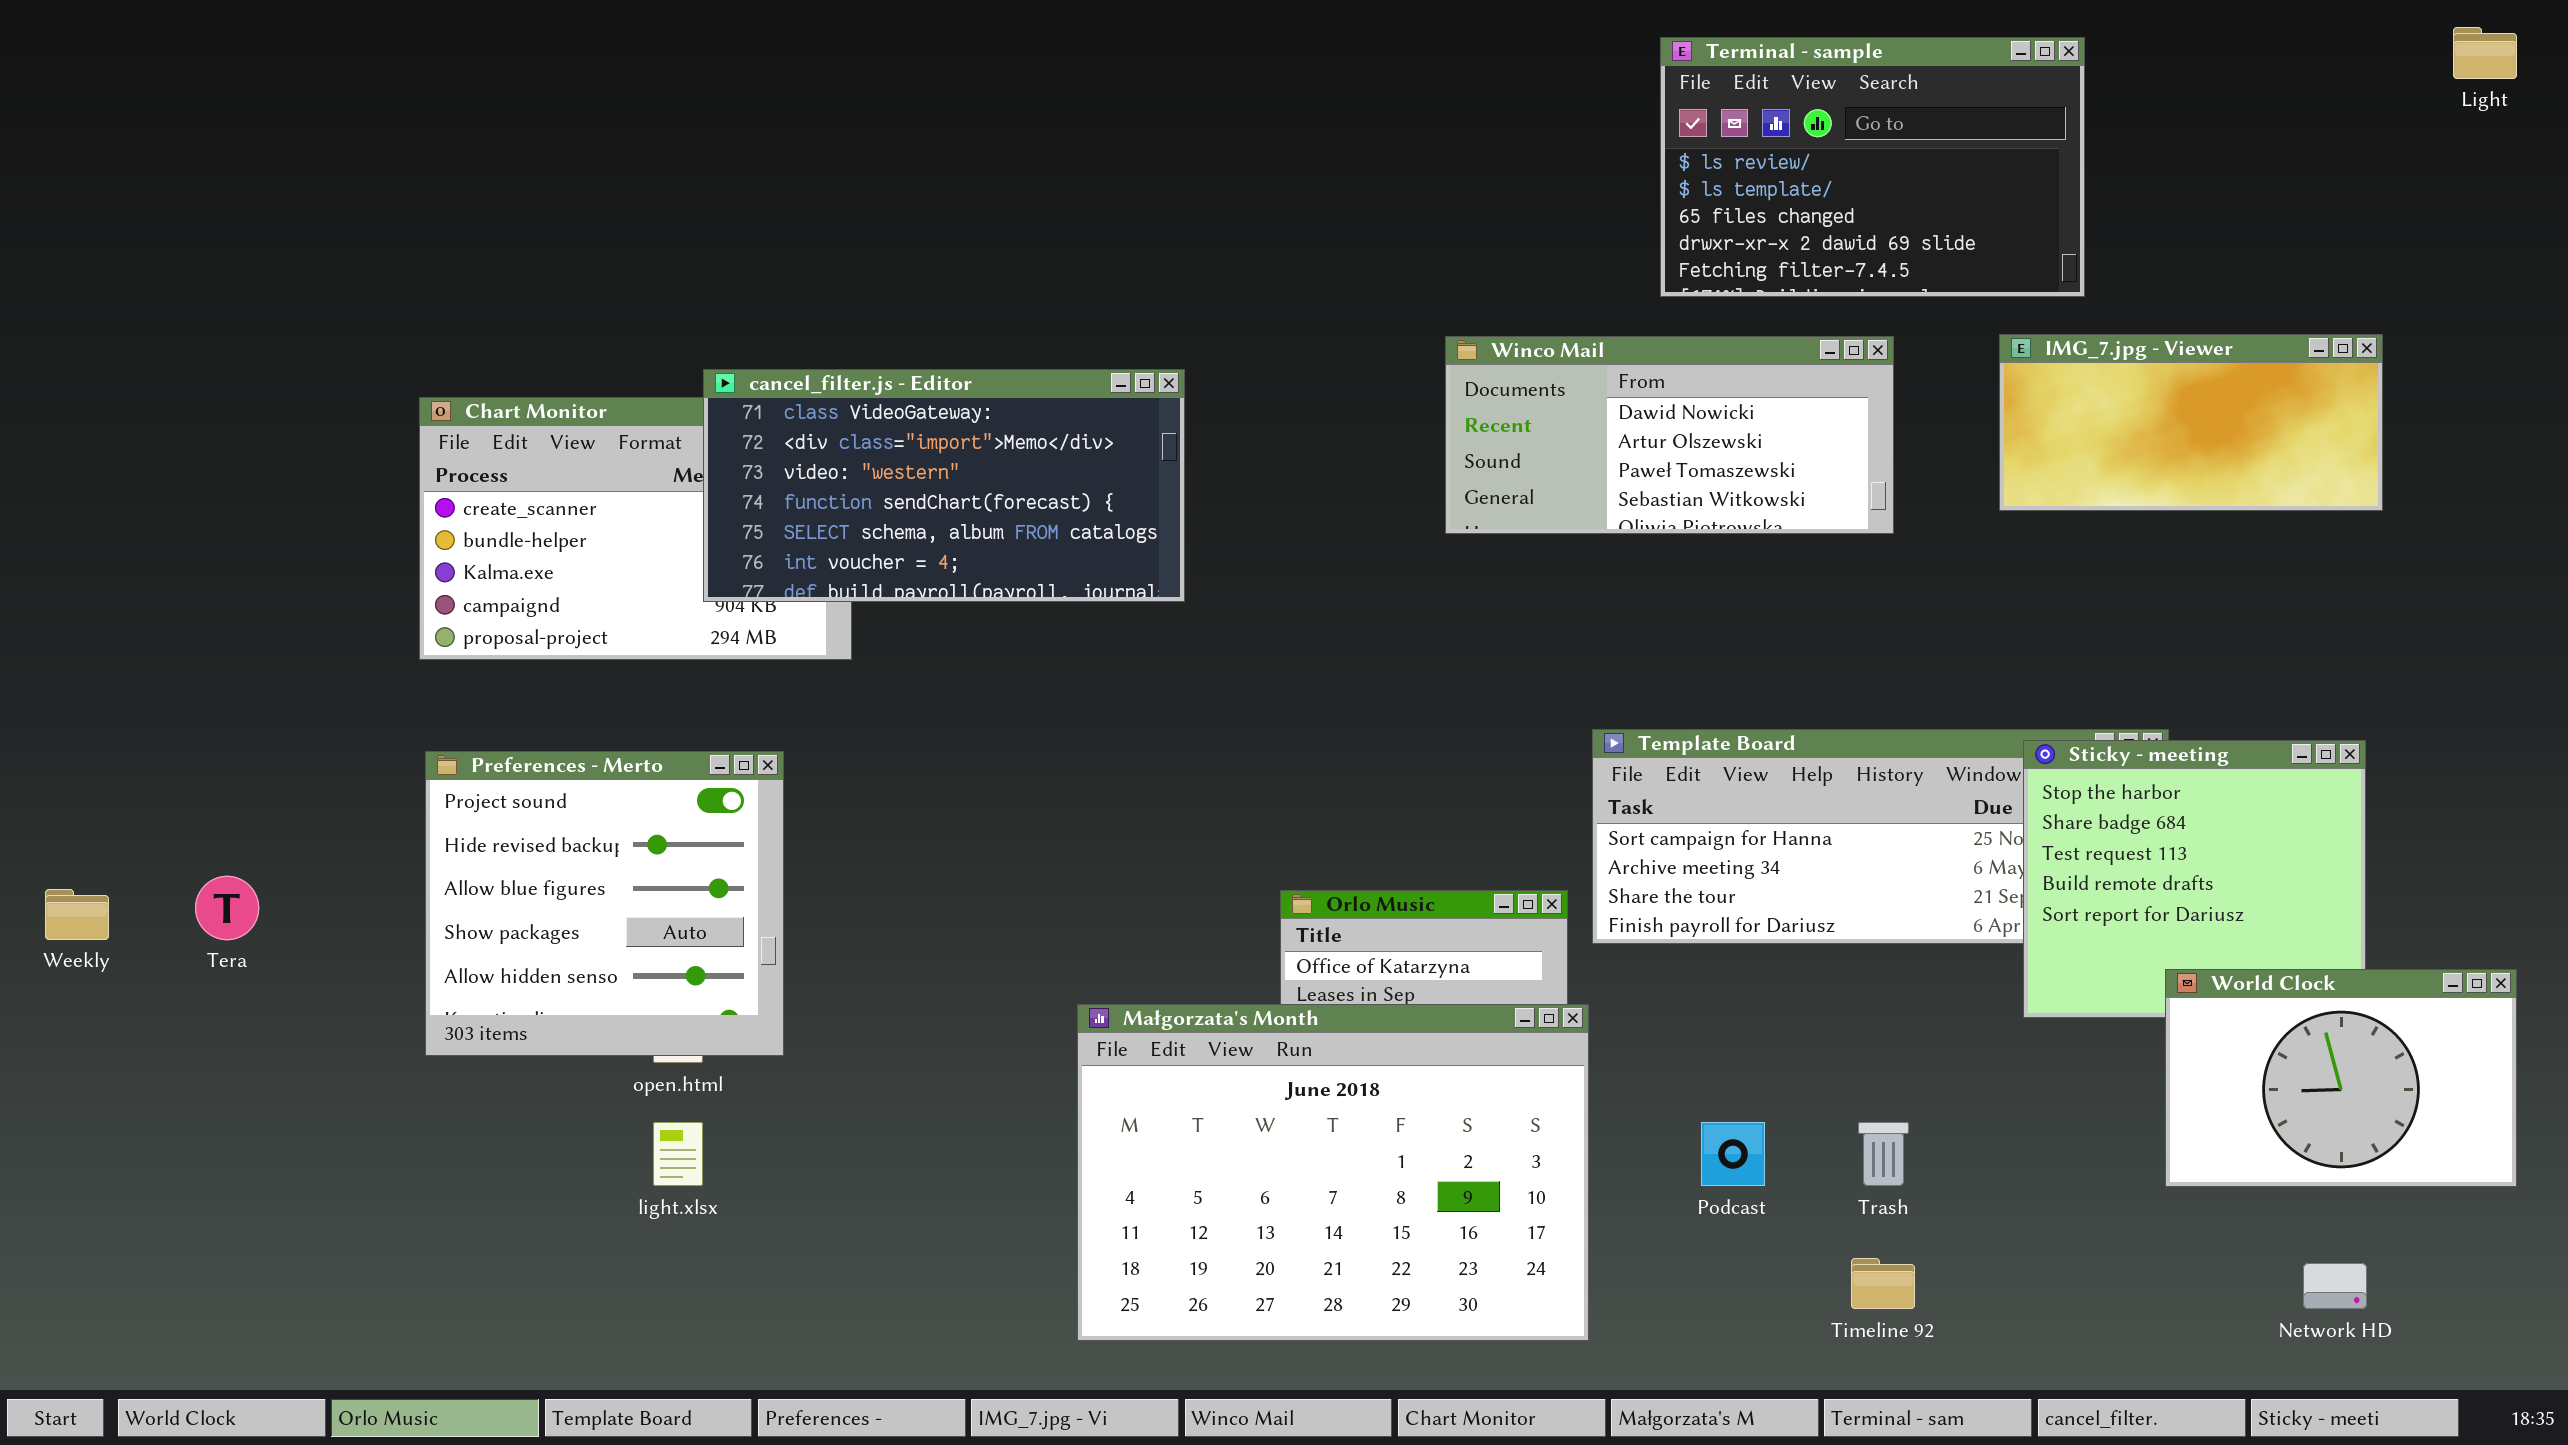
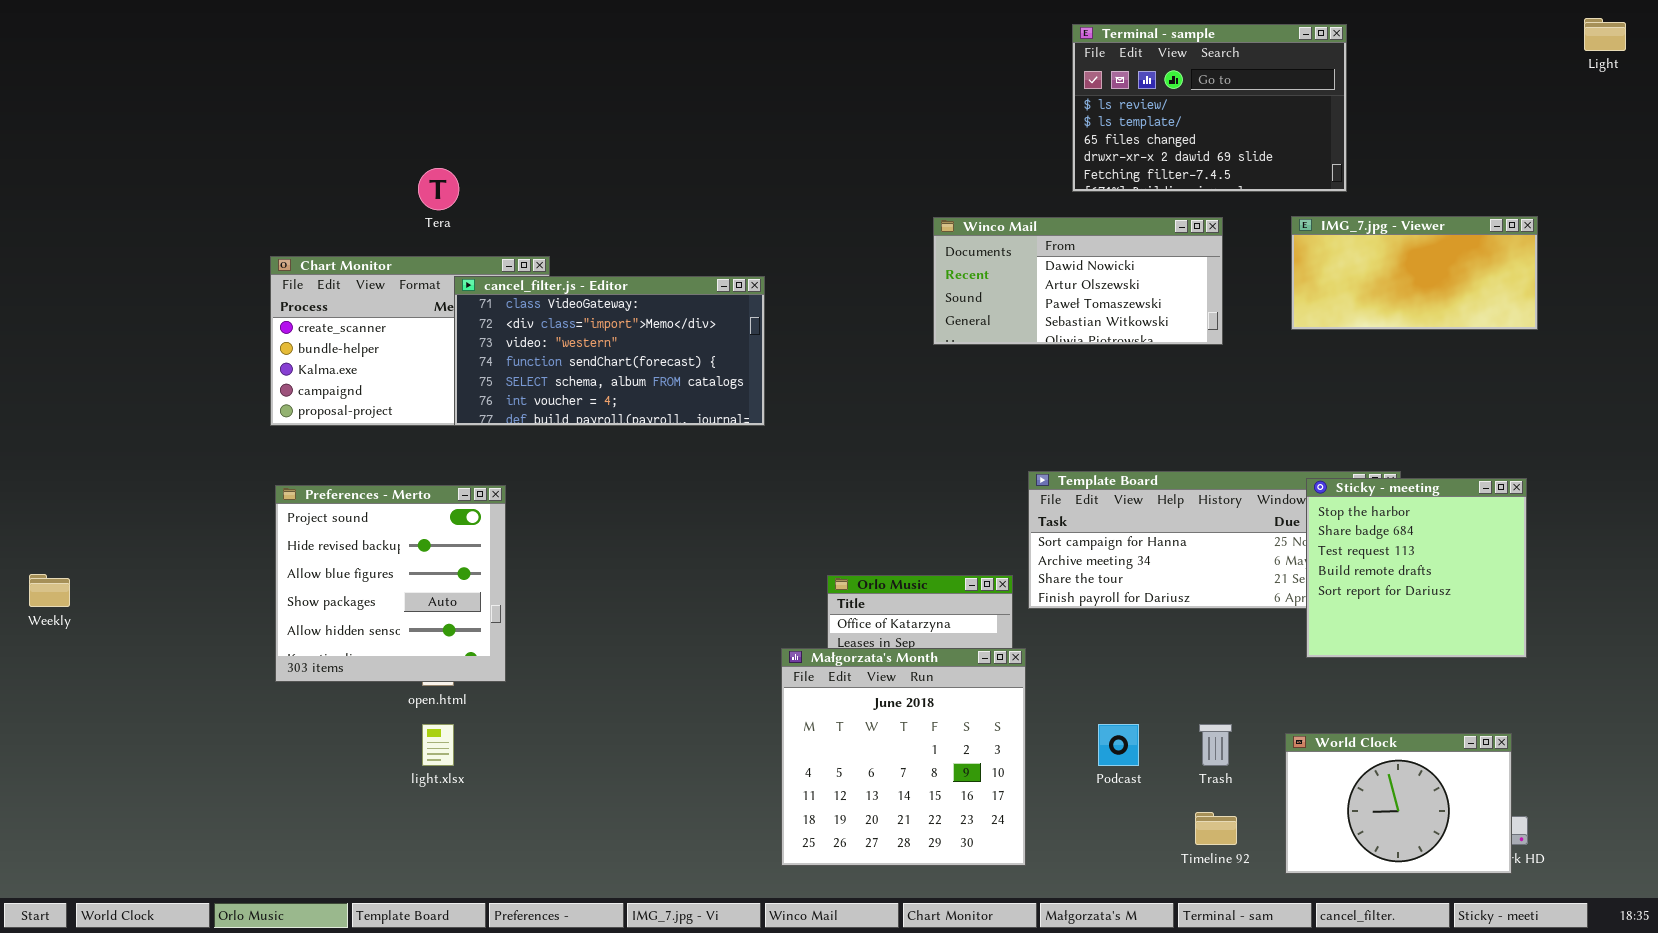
cancel_filter.js - Editor: [703,369,1185,602] -> [454,276,765,426], moved
Tera: [195,876,259,940] -> [418,168,459,210], moved
World Clock: [2165,969,2517,1187] -> [1285,733,1512,874], moved
Małgorzata's Month: [1077,1004,1589,1341] -> [781,648,1026,866], resized

